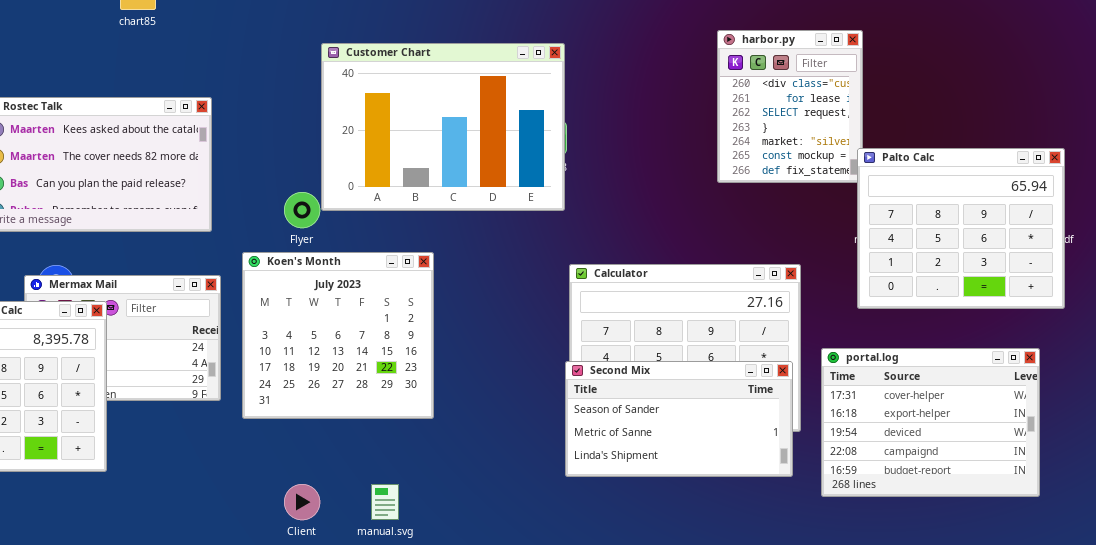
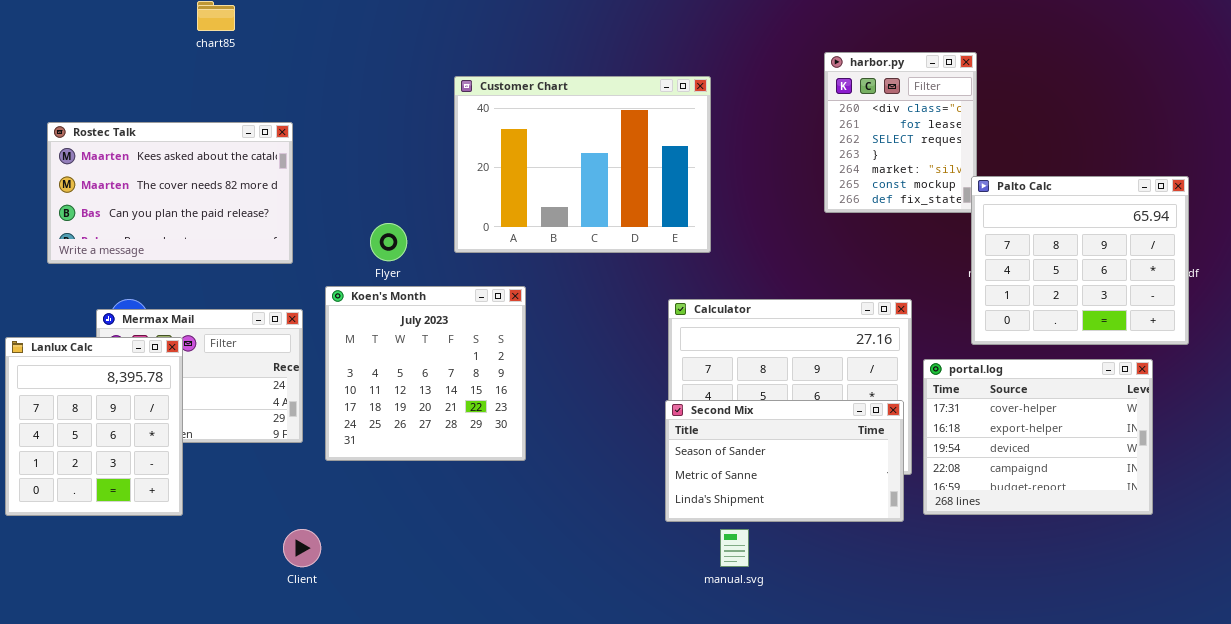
Customer Chart: [321,43,565,211] -> [454,76,711,253], moved
portal.log: [821,348,1040,497] -> [923,359,1153,515], moved
Client: [284,484,320,520] -> [283,529,321,567], moved
manual.svg: [371,484,399,520] -> [720,529,749,567], moved

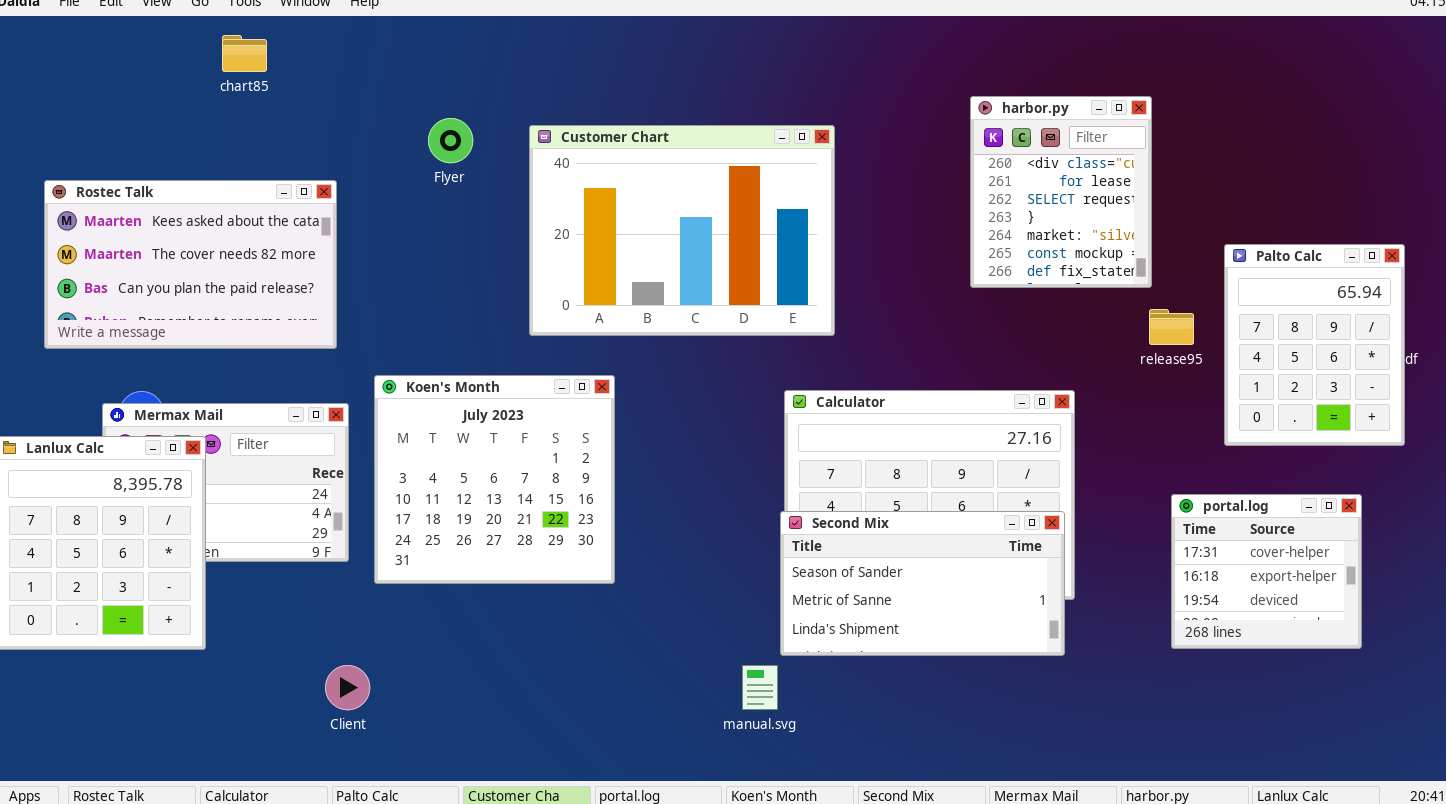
Palto Calc: [971,176,1189,345] -> [1224,244,1405,446], resized
Flyer: [370,223,407,261] -> [428,118,473,163], moved
portal.log: [923,359,1153,515] -> [1171,494,1362,649], resized
manual.svg: [720,529,749,567] -> [742,665,778,710], moved

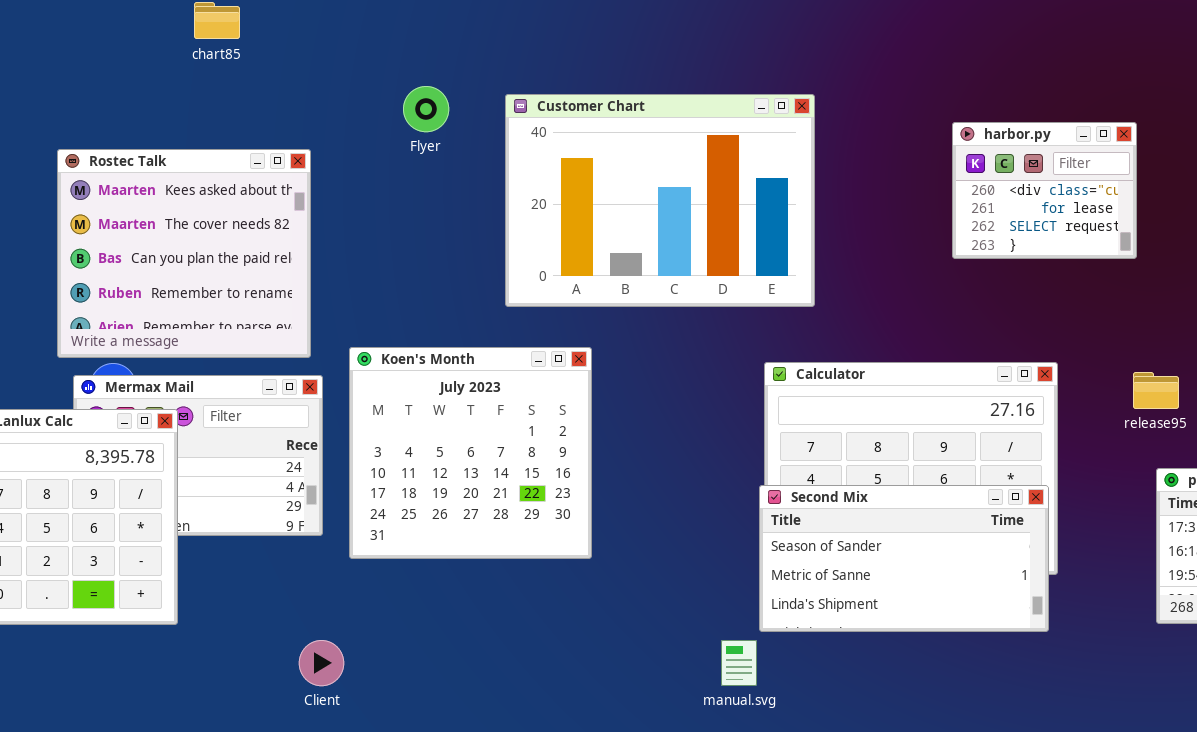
harbor.py: [970,96,1152,288] -> [952,122,1137,259], resized
Rostec Talk: [44,180,337,349] -> [57,149,311,358], resized
release95: [1149,309,1194,345] -> [1133,372,1179,409], moved

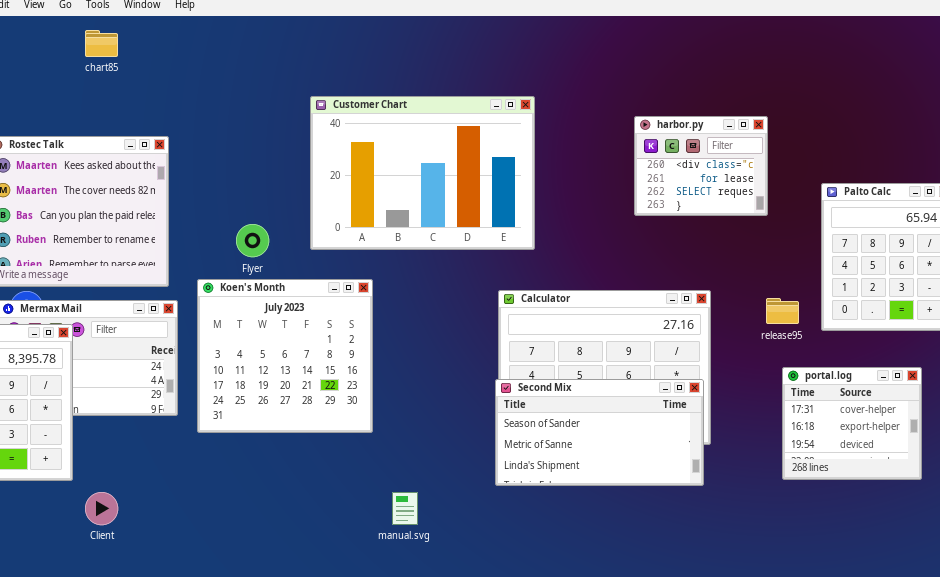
Flyer: [403,86,449,132] -> [236,224,269,257], moved
Client: [299,640,344,686] -> [85,492,118,525], moved
manual.svg: [721,640,757,686] -> [392,492,418,525], moved

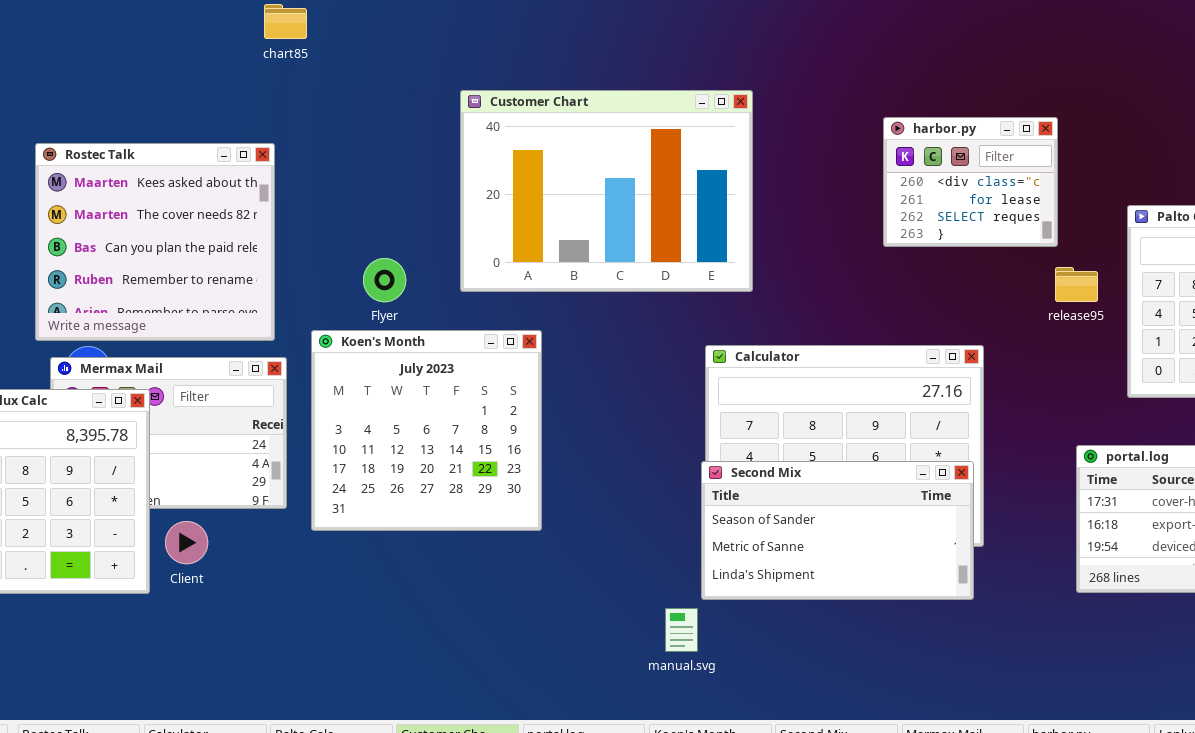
chart85: [85,30,118,57] -> [264,4,307,39], moved
release95: [766,298,799,324] -> [1055,267,1098,302], moved
Client: [85,492,118,525] -> [165,521,208,564], moved
manual.svg: [392,492,418,525] -> [665,608,698,652], moved

